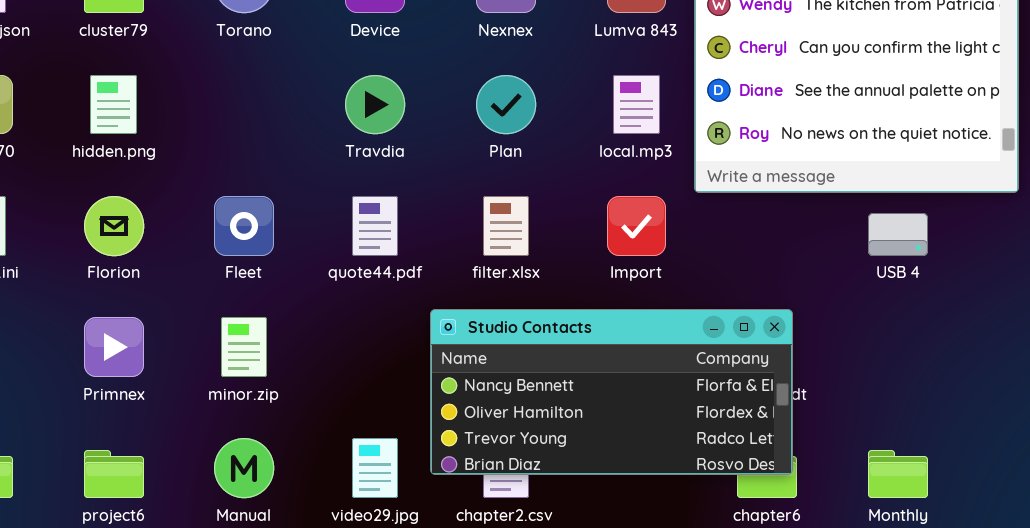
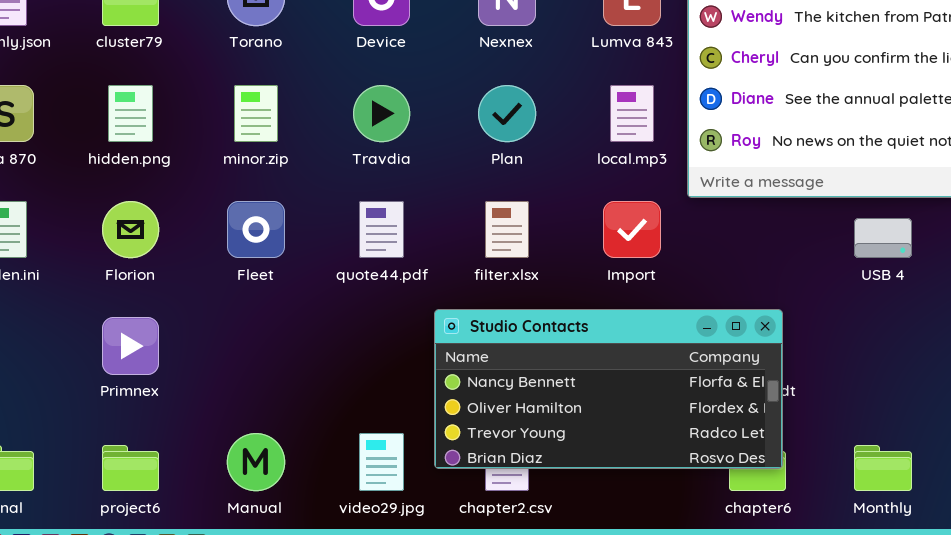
minor.zip: [221,317,267,377] -> [234,85,278,142], moved

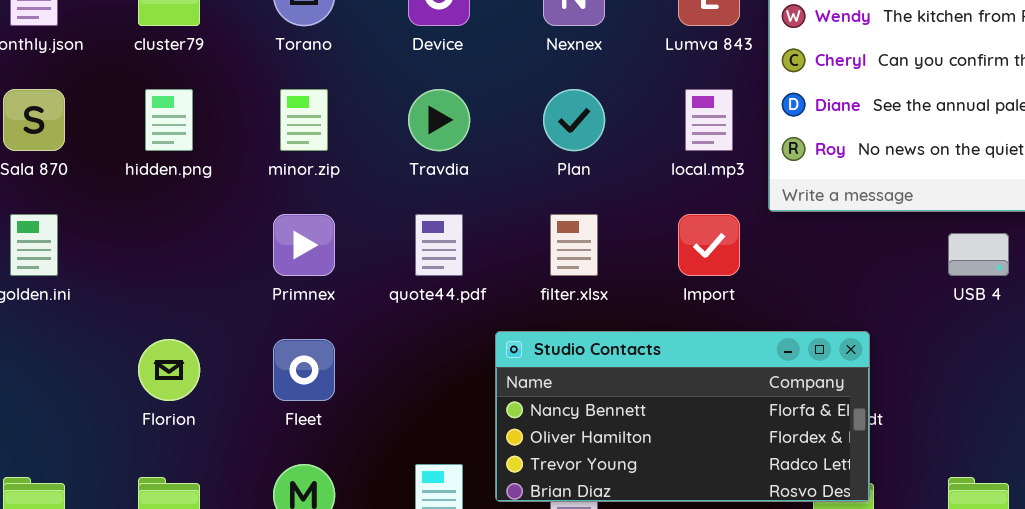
Florion: [102,201,159,258] -> [138,339,200,401], moved
Fleet: [227,201,285,258] -> [273,339,335,401], moved
Primnex: [102,317,159,375] -> [273,214,335,276], moved

